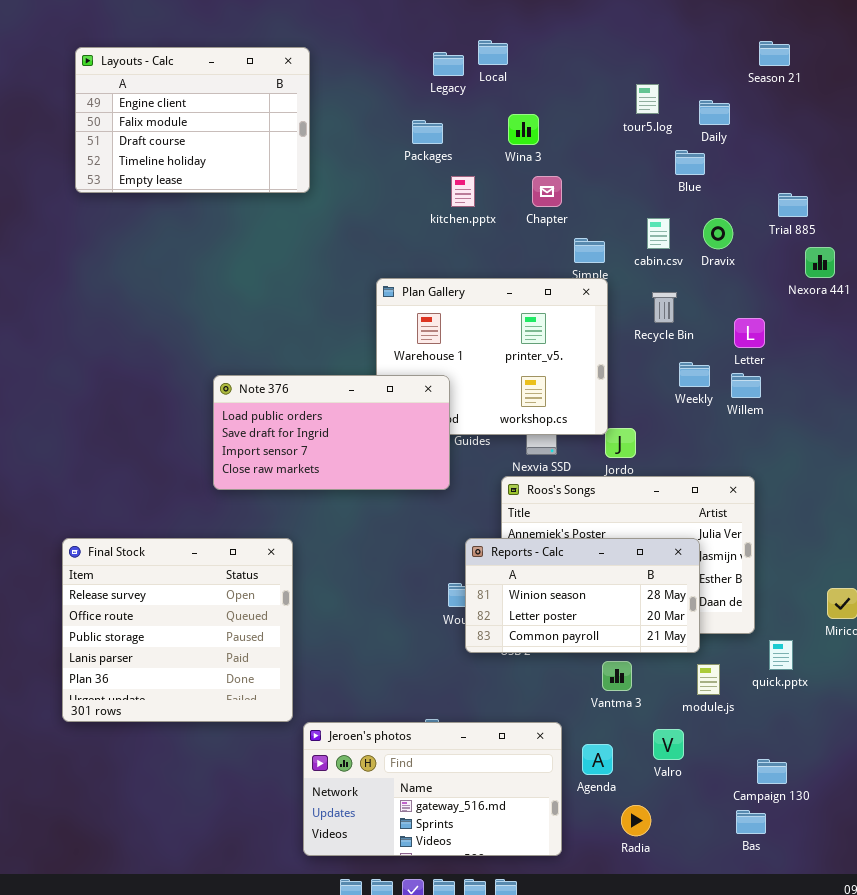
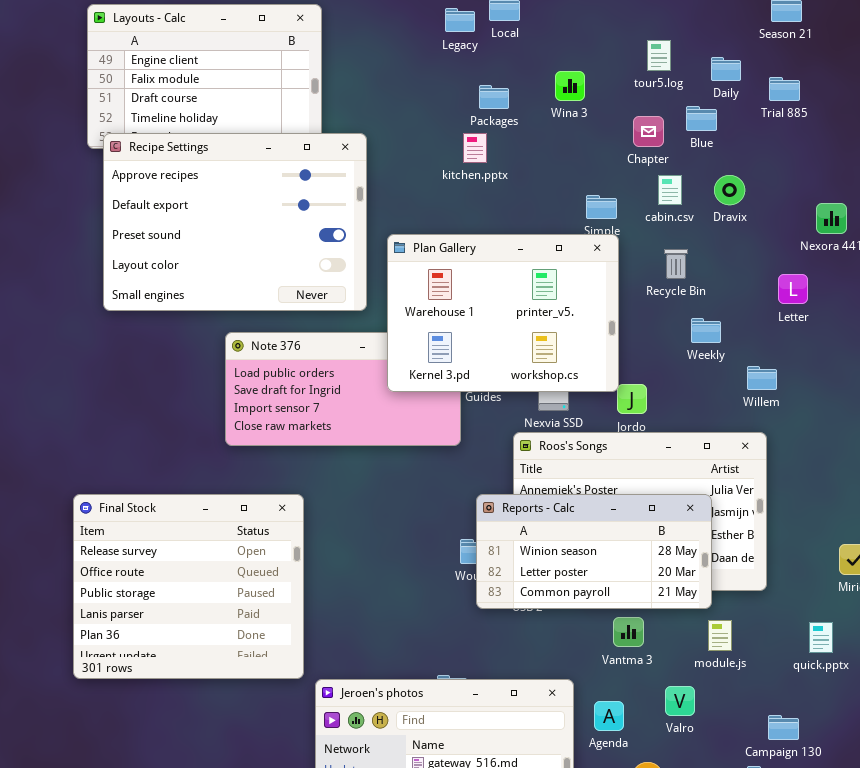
Wina 3: [508,114,539,145] -> [555,71,585,101], moved
Packages: [412,120,443,144] -> [479,85,509,109], moved
Recipe Settings: none -> [103,133,367,311], opened
Chapter: [532,176,562,207] -> [633,116,664,147], moved
Trial 885: [778,193,808,217] -> [769,77,800,101], moved
Plan Gallery: [376,278,608,435] -> [387,234,619,392], raised
Letter: [734,318,765,348] -> [778,274,808,304], moved
Willem: [731,373,761,398] -> [747,366,777,390], moved
quick.pptx: [769,640,793,670] -> [809,622,833,653], moved

